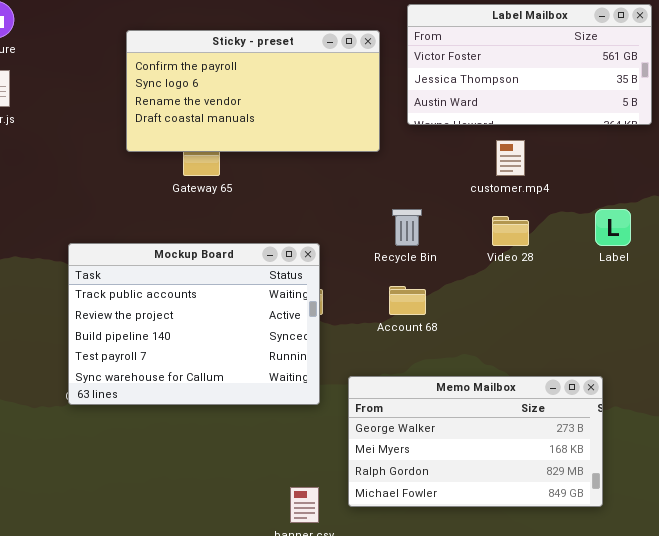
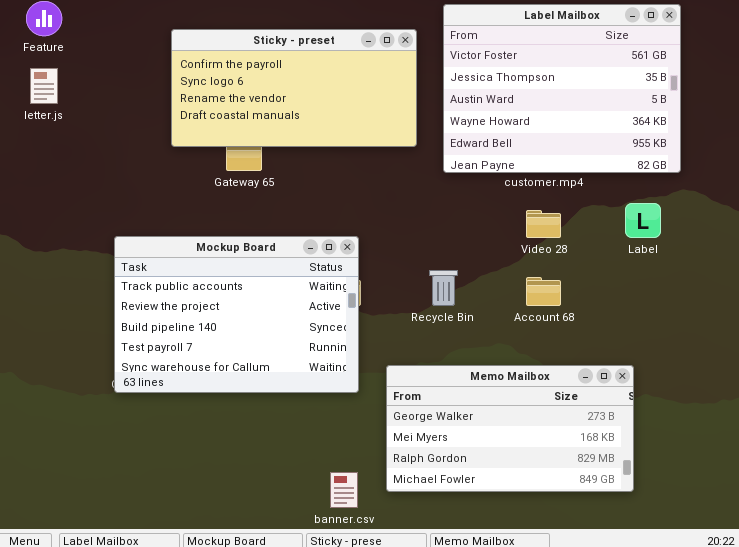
Label Mailbox: [407,4,652,125] -> [443,4,681,173], resized
Recycle Bin: [392,209,422,246] -> [429,270,458,306], moved
Account 68: [389,286,426,315] -> [526,277,561,306], moved

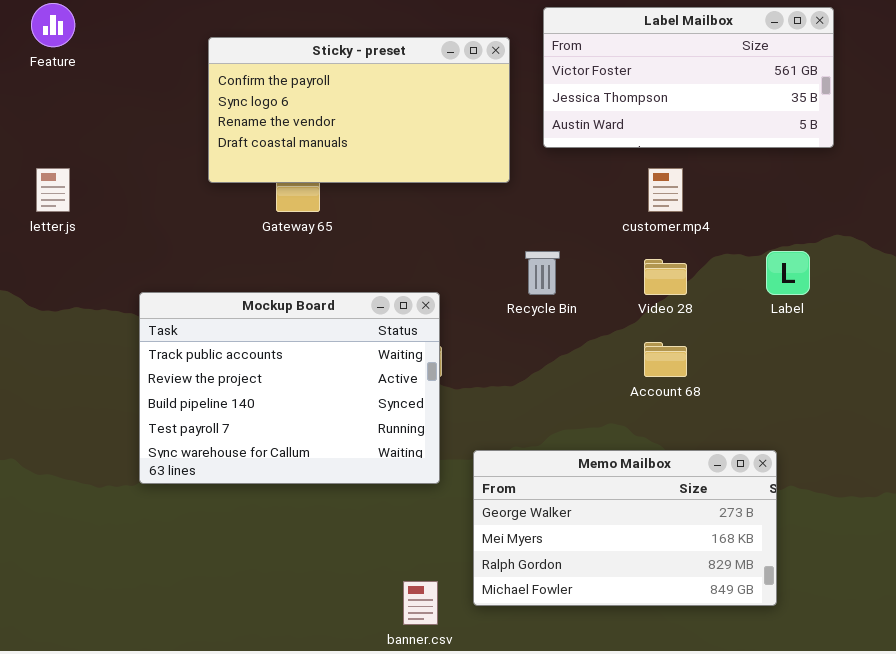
Label Mailbox: [443,4,681,173] -> [543,7,834,148], resized
letter.js: [30,68,58,104] -> [36,168,70,212], moved
Recycle Bin: [429,270,458,306] -> [525,251,560,295], moved

